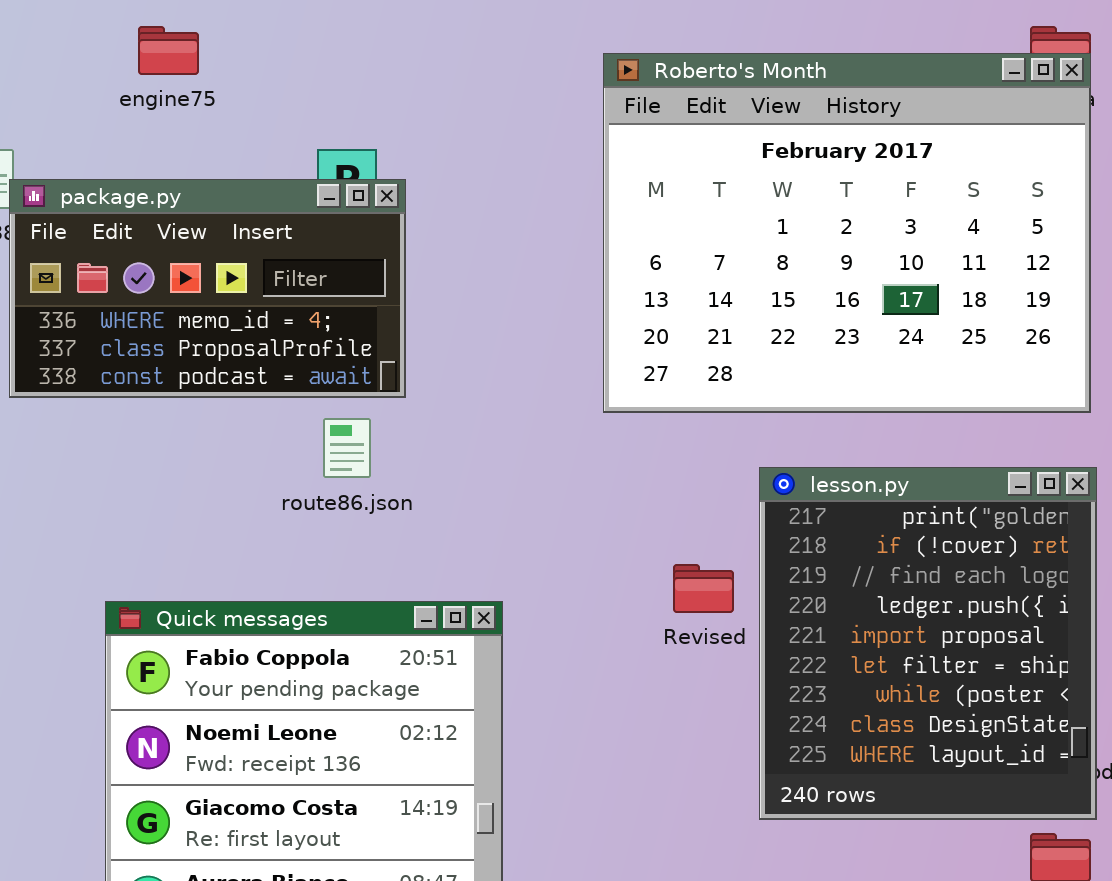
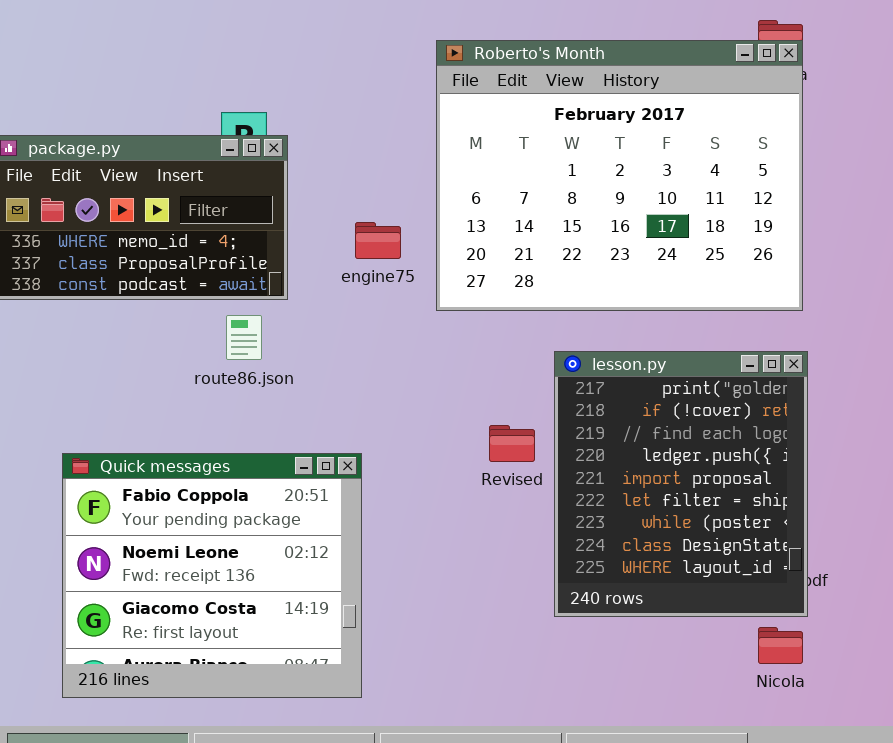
engine75: [138,26,199,75] -> [355,222,401,259], moved

